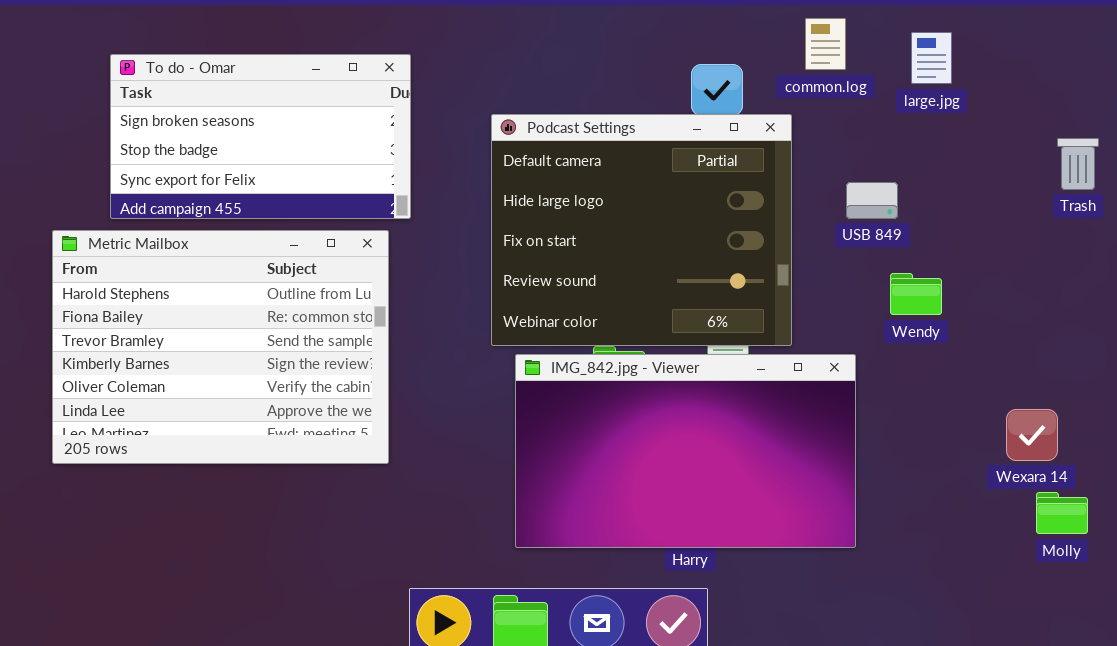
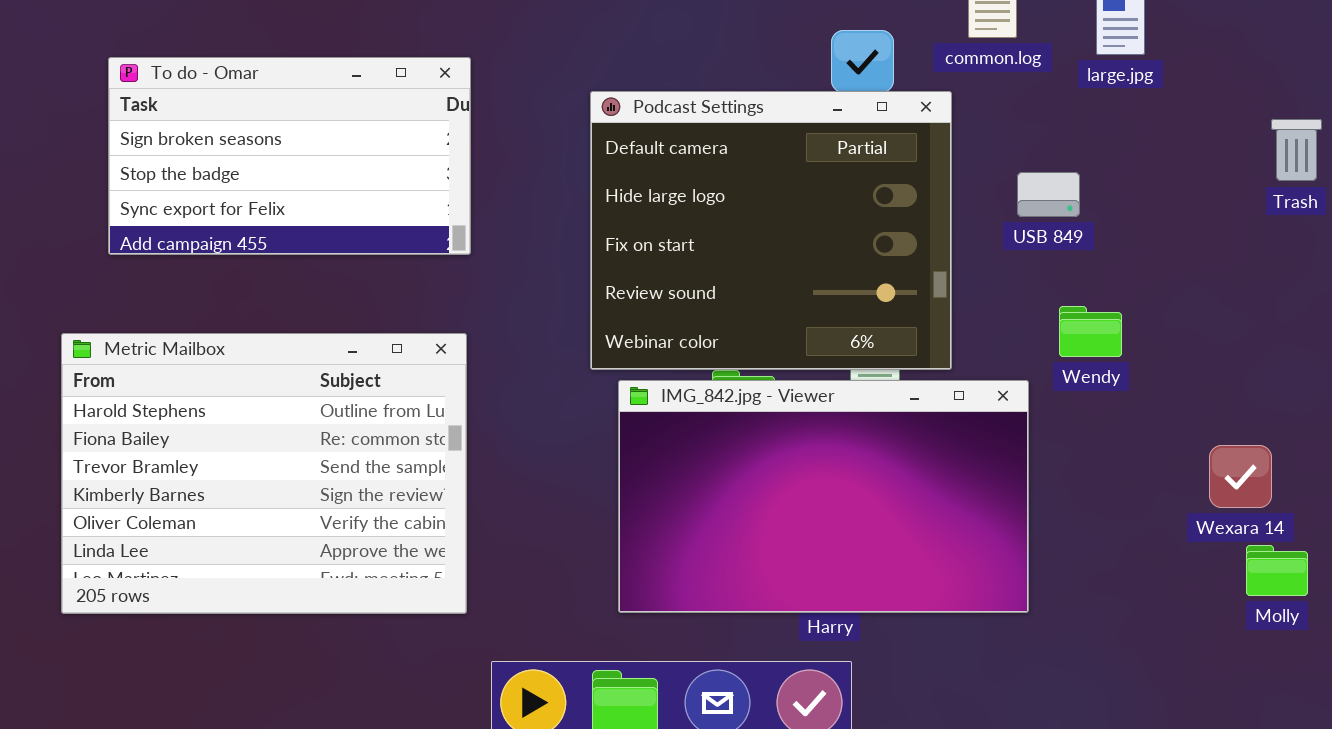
To do - Omar: [110,54,411,219] -> [108,57,471,255], moved
Metric Mailbox: [52,230,389,464] -> [61,333,467,614], moved
Wendy: [890,273,942,315] -> [1059,306,1122,357], moved

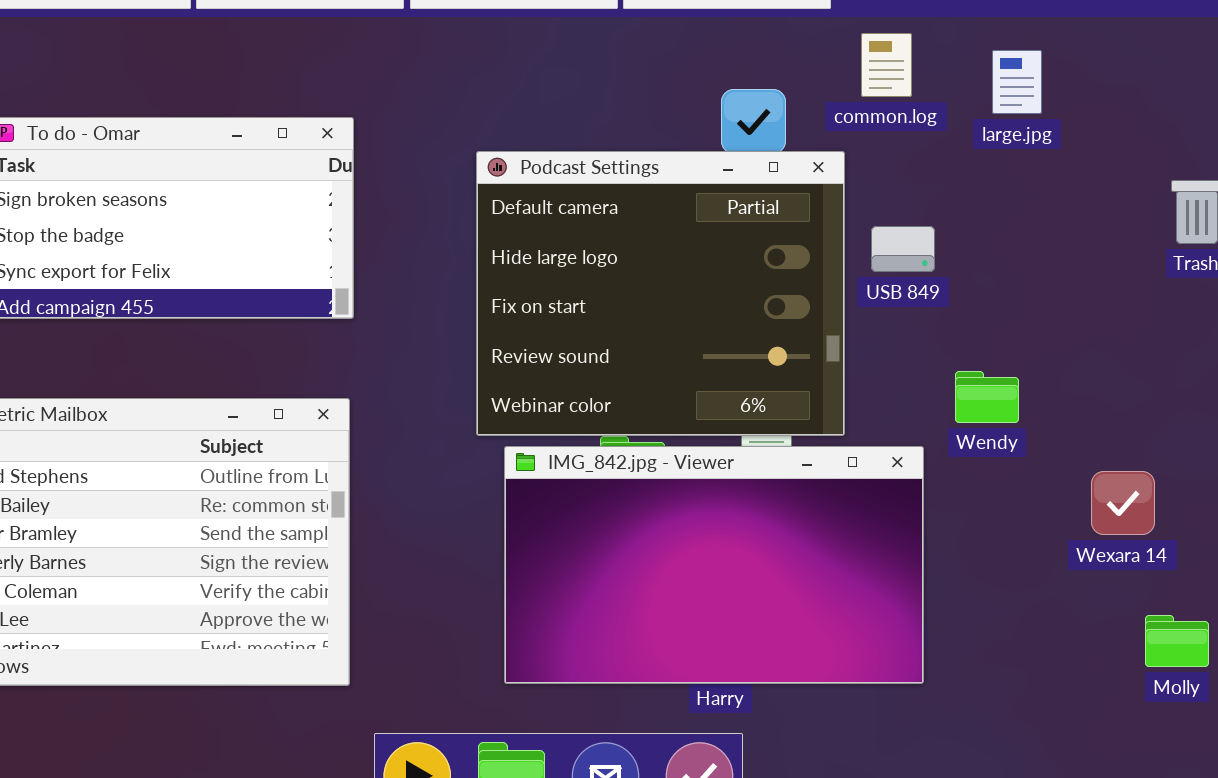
USB 849: [1017,172,1080,217] -> [871,226,935,272], moved
Wexara 14: [1209,445,1272,508] -> [1091,471,1155,535], moved

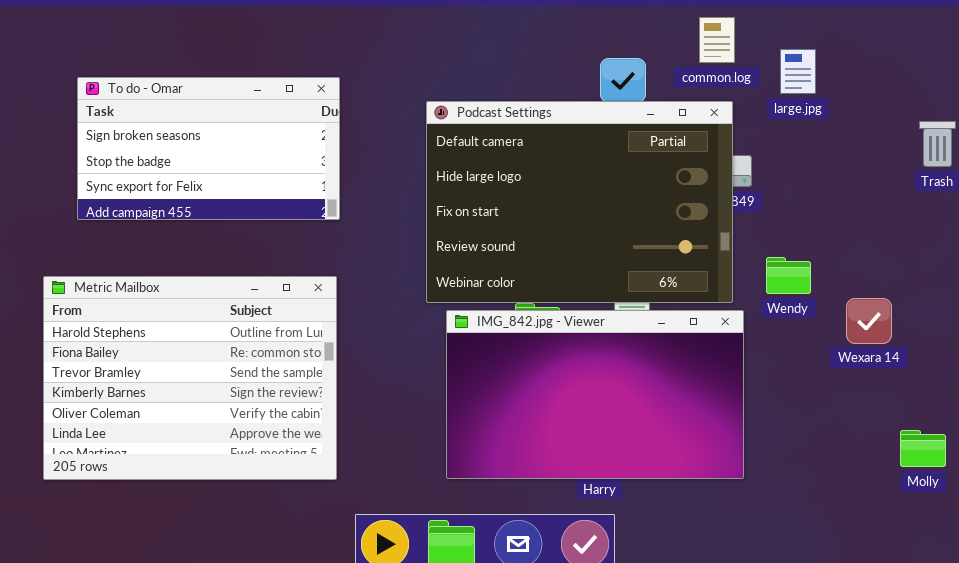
large.jpg: [992,50,1042,114] -> [780,49,816,94], moved
Podcast Settings: [476,151,845,436] -> [426,101,733,303], resized
Wexara 14: [1091,471,1155,535] -> [846,298,892,344], moved

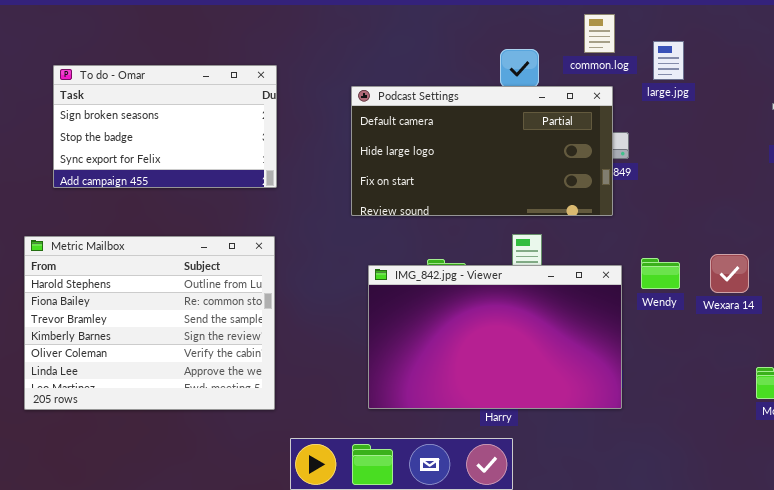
Podcast Settings: [426,101,733,303] -> [351,86,613,216], resized
Wendy: [766,257,811,294] -> [641,258,680,289], moved

